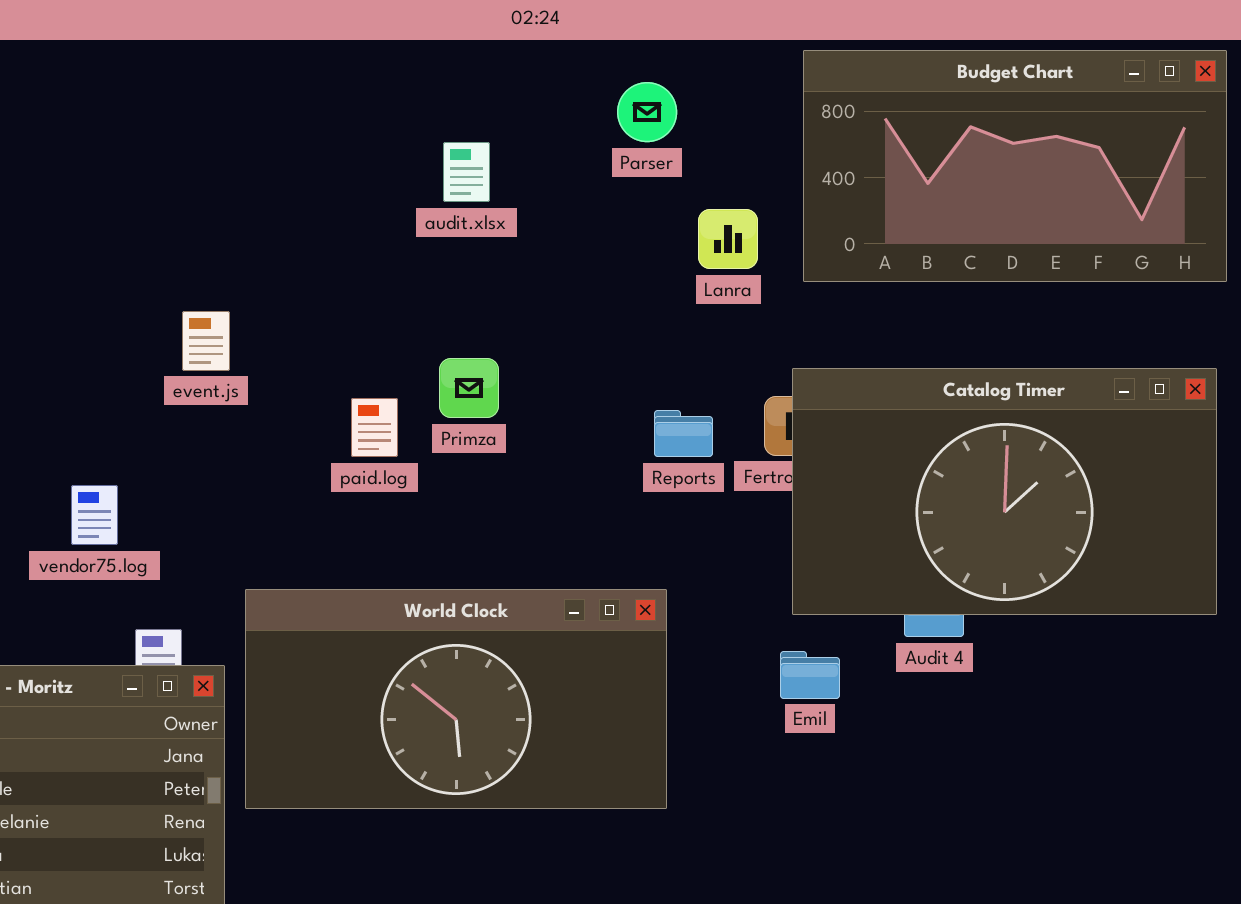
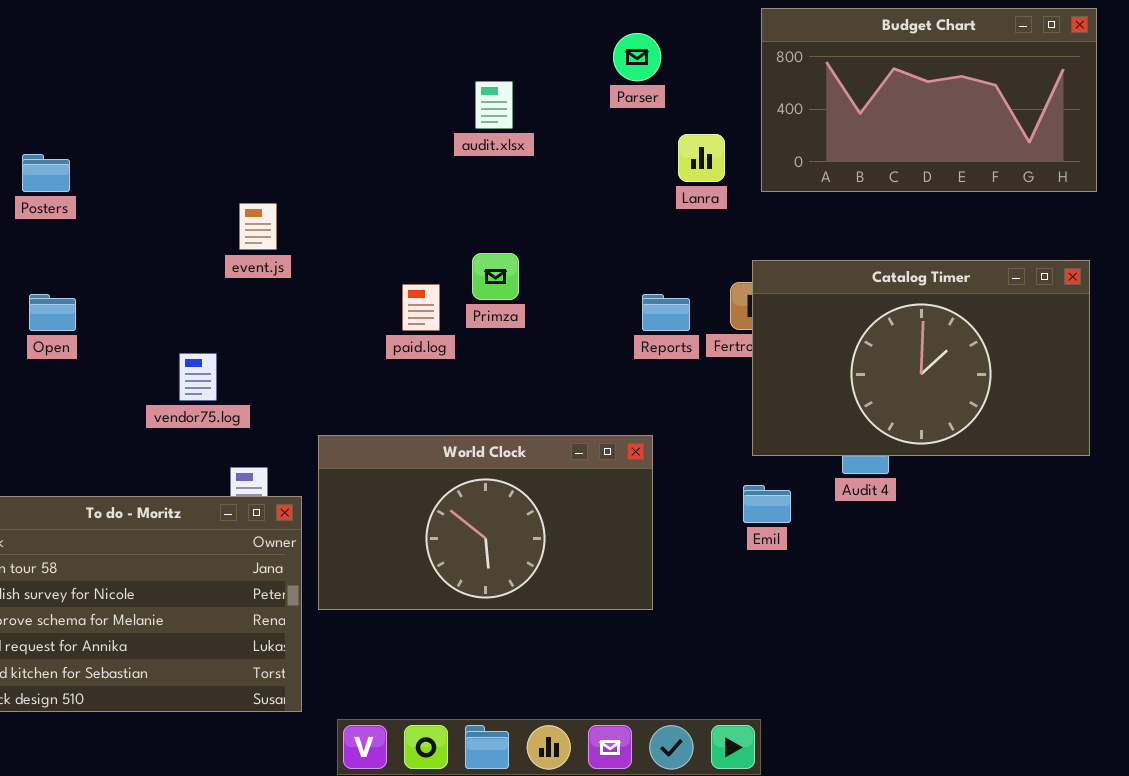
event.js: [182,311,230,371] -> [239,203,277,250], moved

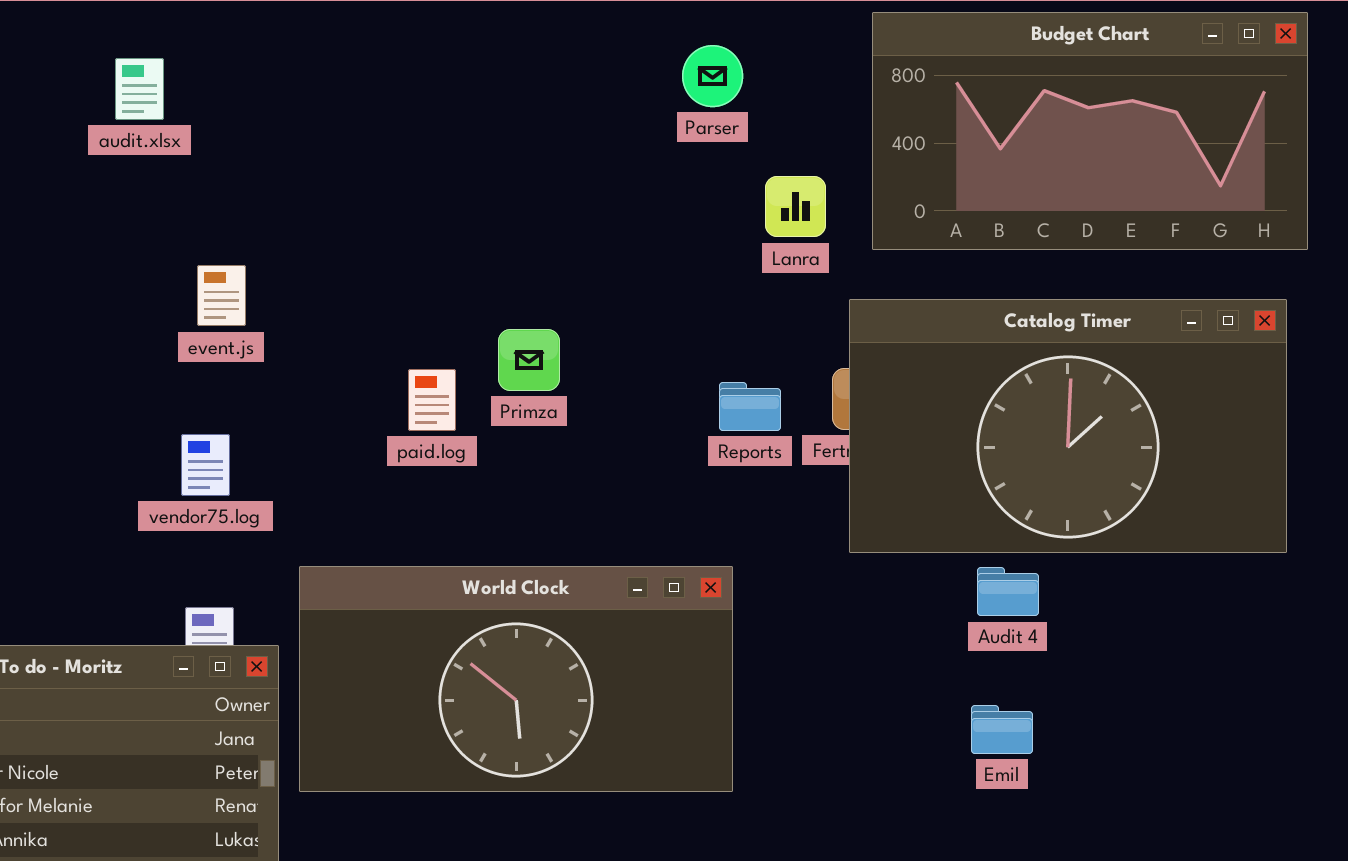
audit.xlsx: [475,81,513,129] -> [115,58,164,120], moved
Catalog Timer: [752,260,1090,456] -> [849,299,1287,553], moved
vendor75.log: [179,353,217,401] -> [181,434,230,496], moved
Emil: [743,485,791,523] -> [971,705,1033,754], moved

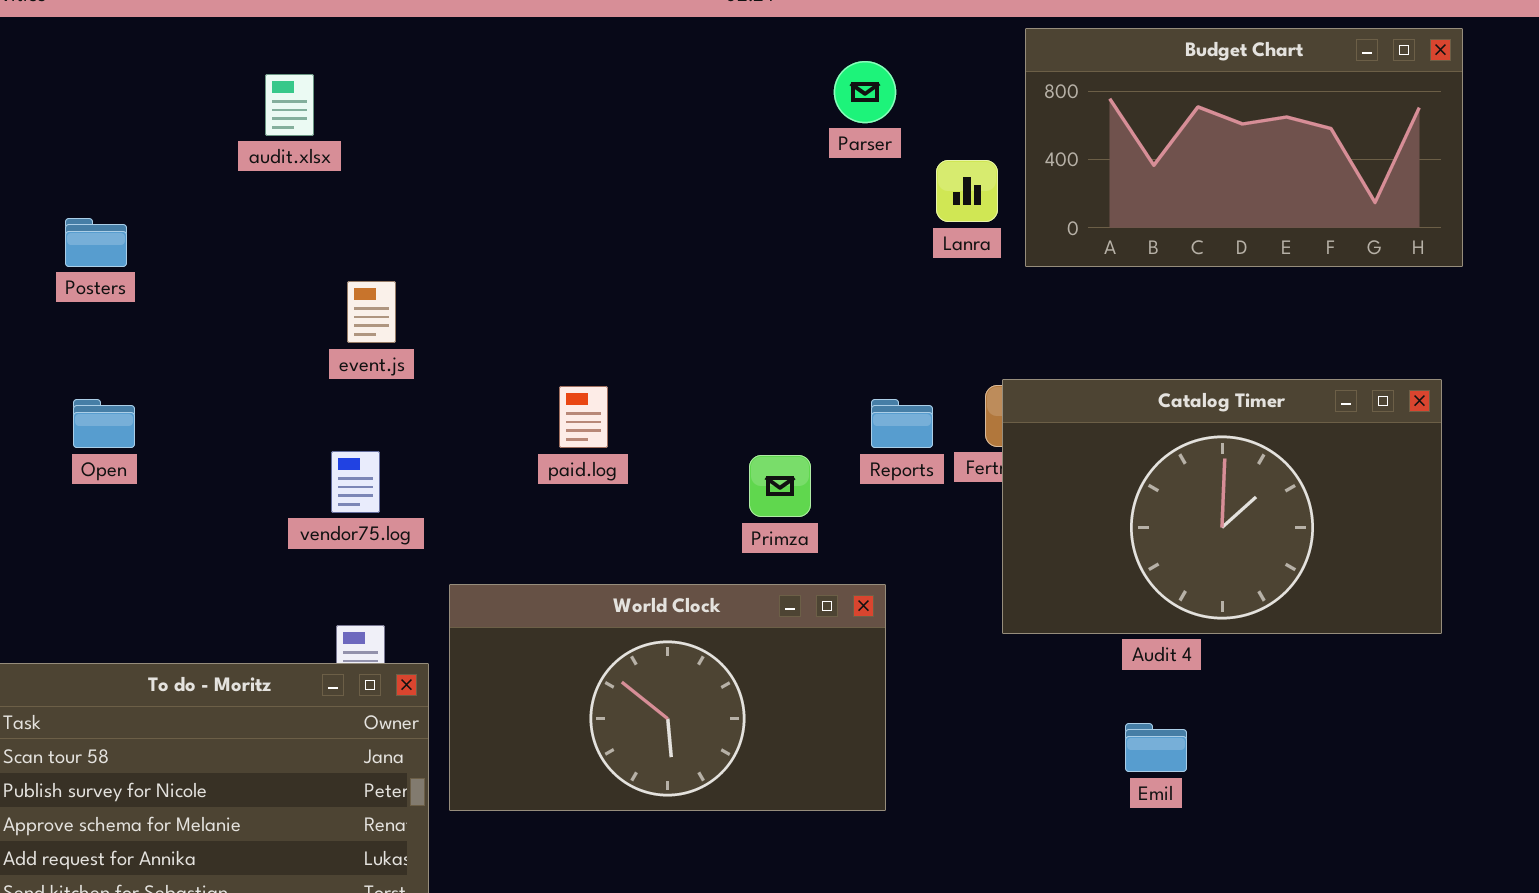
Lanra: [765,176,826,237] -> [936,160,998,222], moved
Catalog Timer: [849,299,1287,553] -> [1002,379,1442,634], moved
Primza: [498,329,560,391] -> [749,455,811,517], moved

